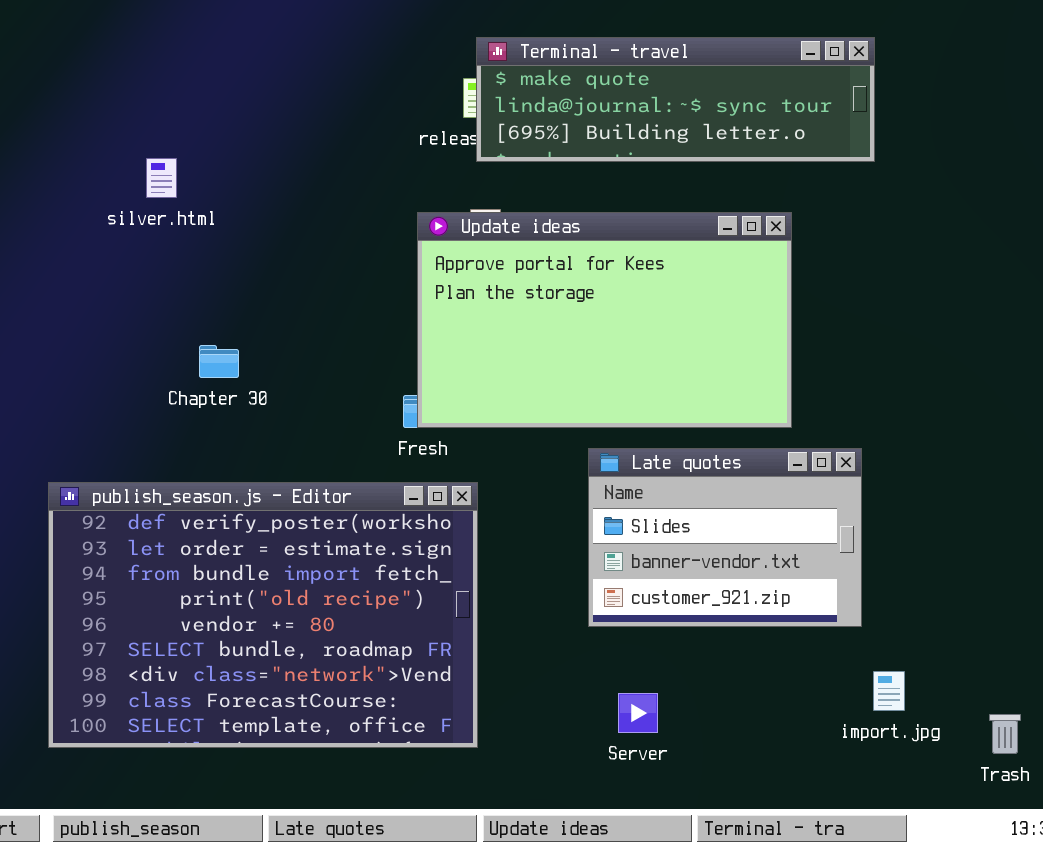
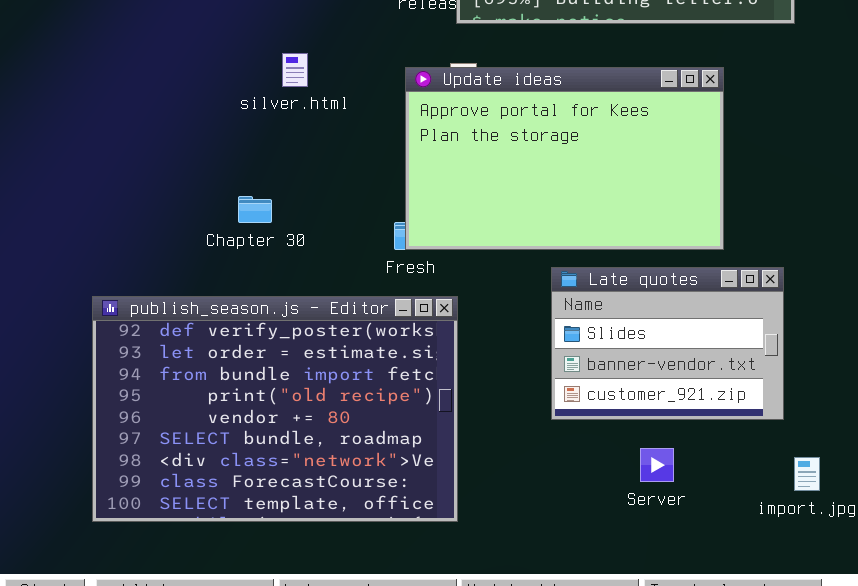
silver.html: [146,158,177,198] -> [282,53,308,87], moved
Chapter 30: [199,345,239,378] -> [238,196,272,223], moved
Server: [618,693,658,733] -> [640,448,674,482], moved

